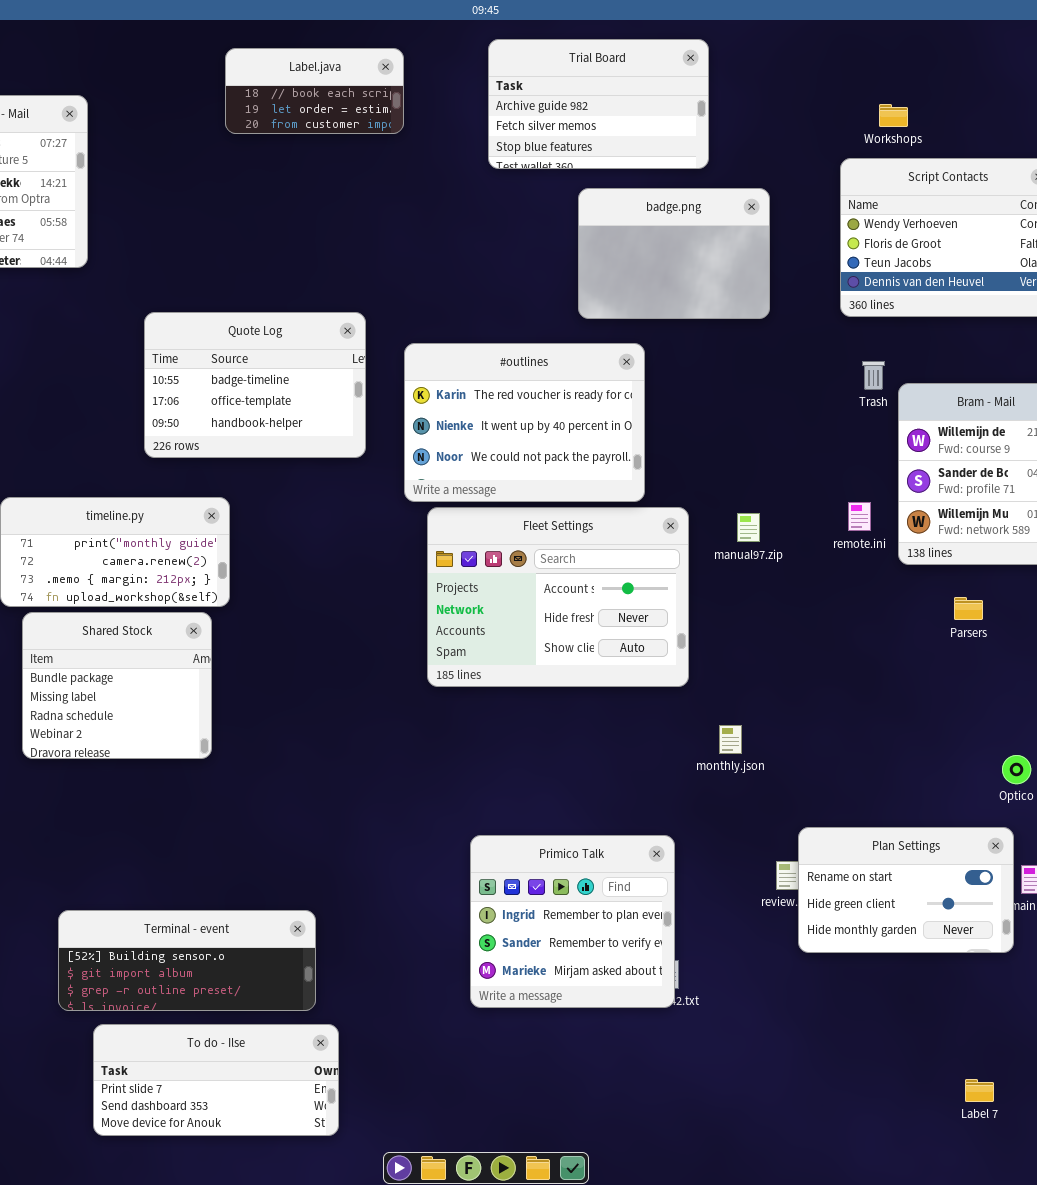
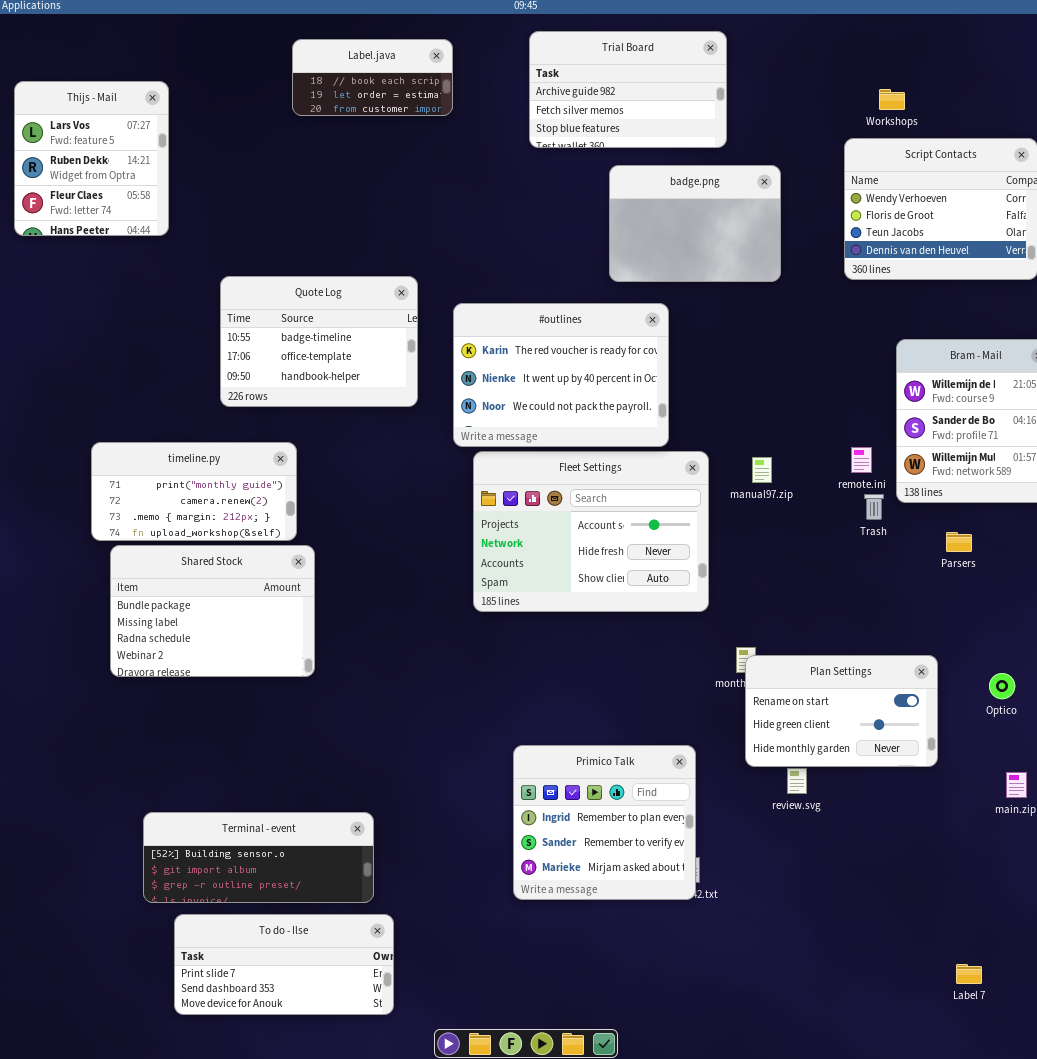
Trash: [862,361,885,390] -> [864,494,884,520], moved
Shared Stock: [22,612,212,759] -> [110,545,315,677], resized
Plan Settings: [798,827,1014,953] -> [745,655,938,767], moved

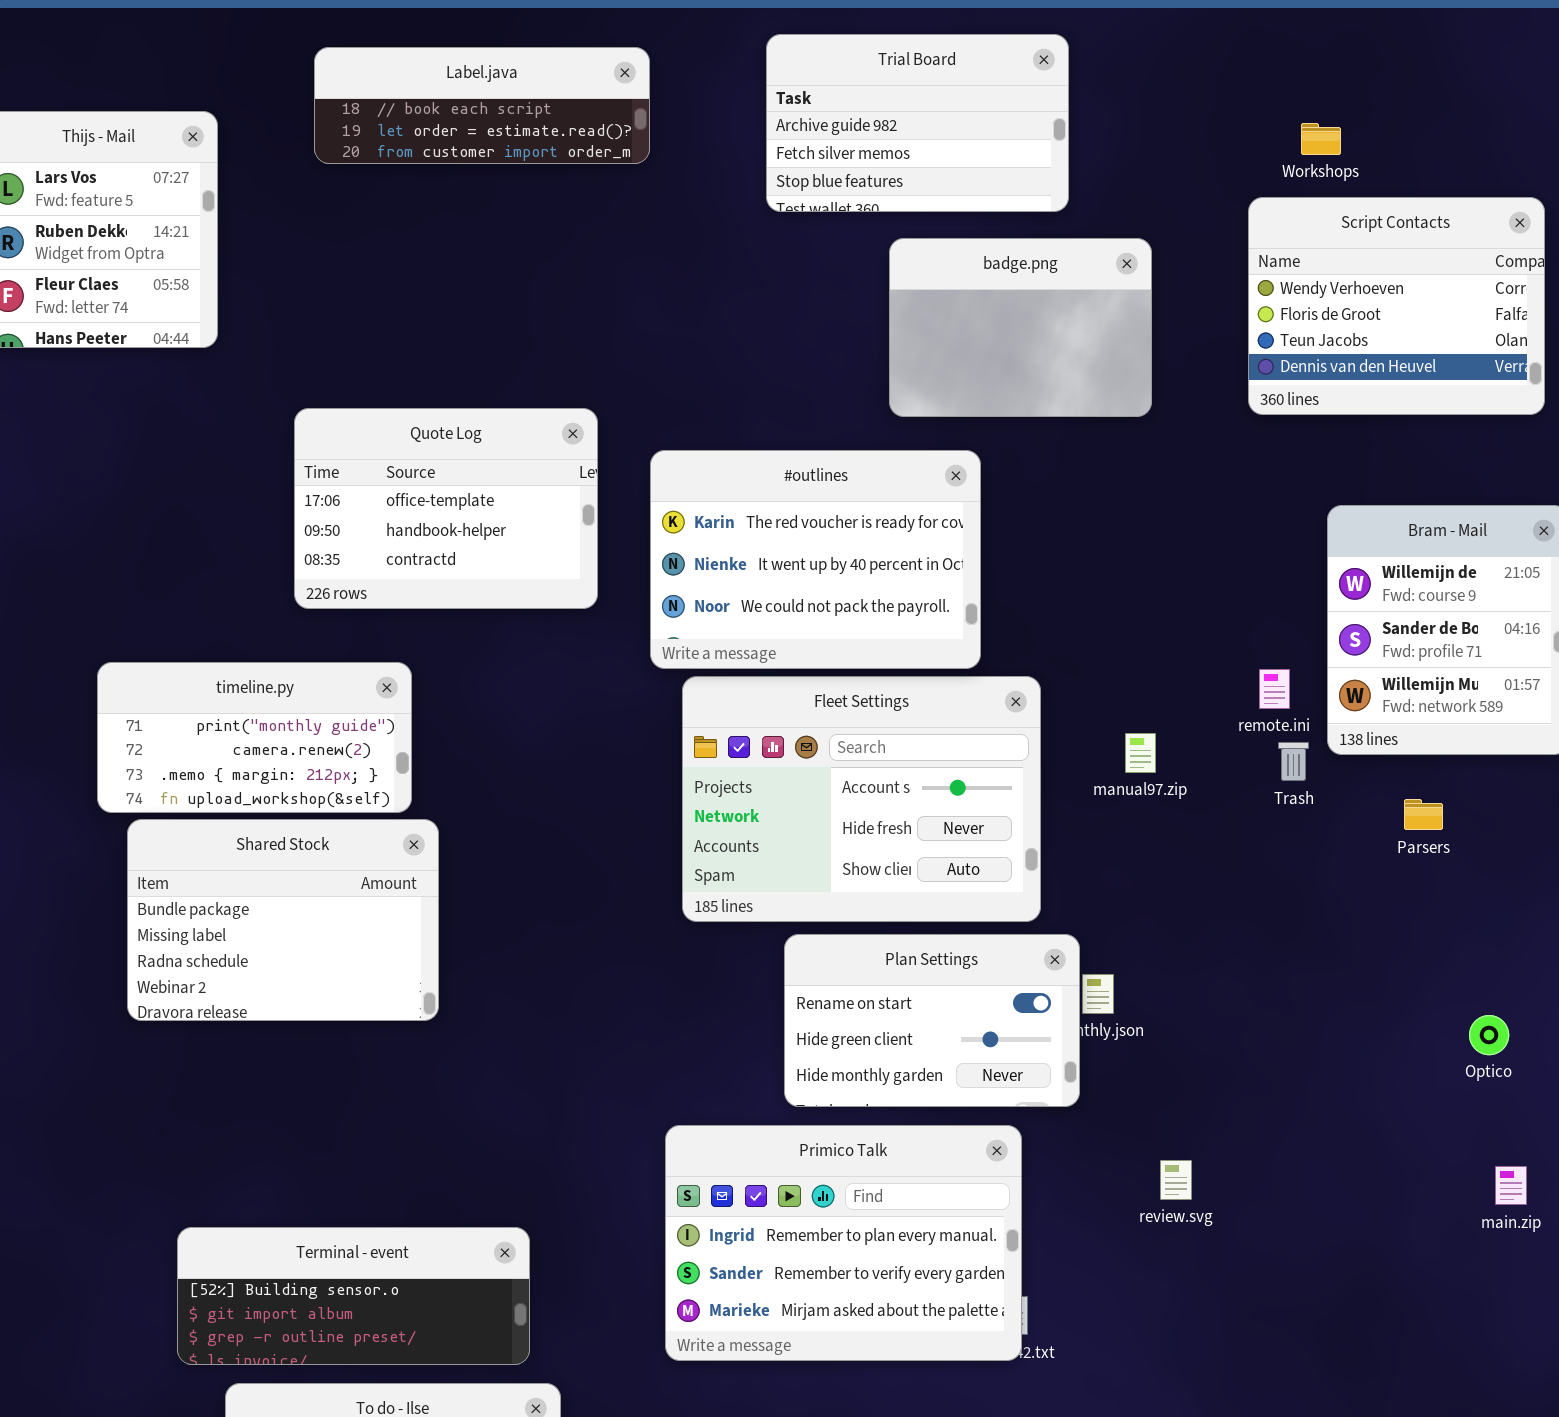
Label.java: [292,39,453,116] -> [314,47,650,164], resized
Quote Log: [220,276,418,407] -> [294,408,598,609], scrolled down 1 row
manual97.zip: [752,457,772,483] -> [1125,733,1156,773], moved
Plan Settings: [745,655,938,767] -> [784,934,1080,1107], moved
Primico Talk: [513,745,696,900] -> [665,1125,1022,1361], resized

